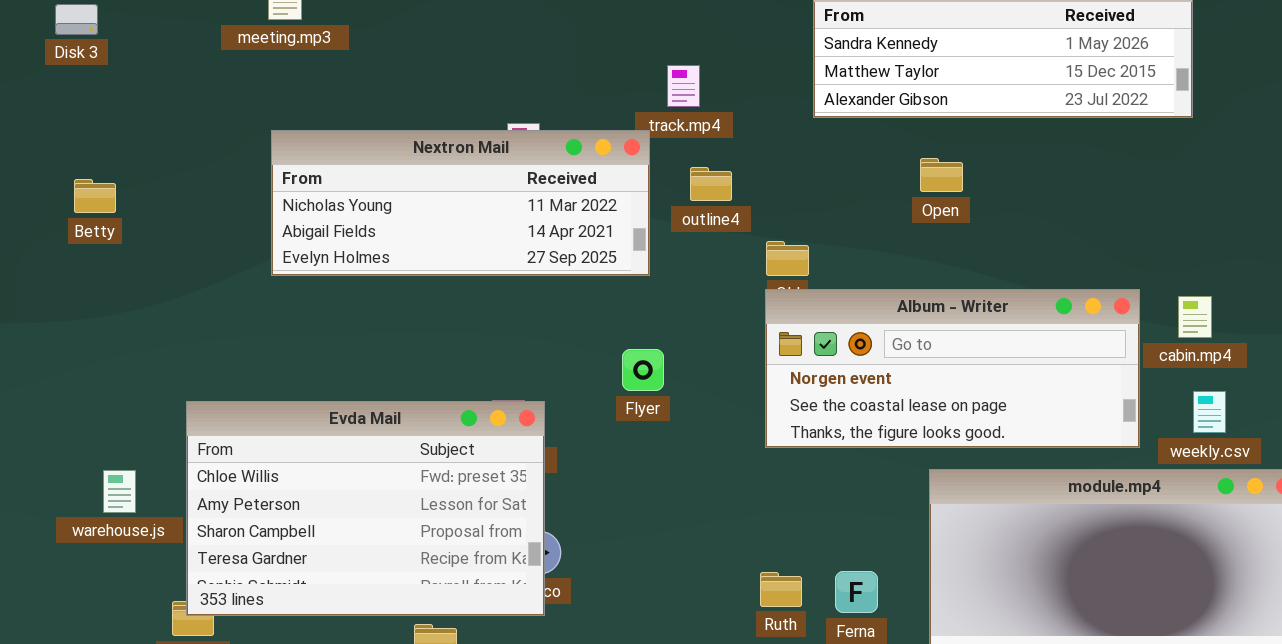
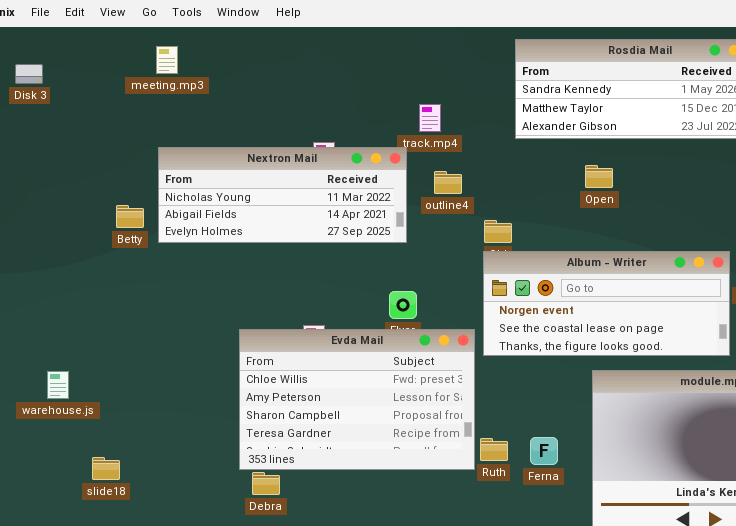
Betty: [74,179,116,213] -> [116,205,144,228], moved
Evda Mail: [186,401,545,616] -> [239,329,475,470], moved

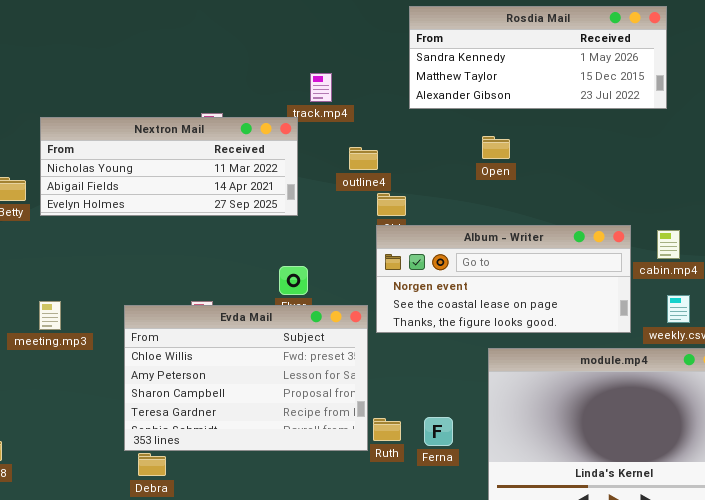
meeting.mp3: [156,46,178,74] -> [39,301,61,330], moved
outline4: [434,171,462,194] -> [349,147,378,170], moved

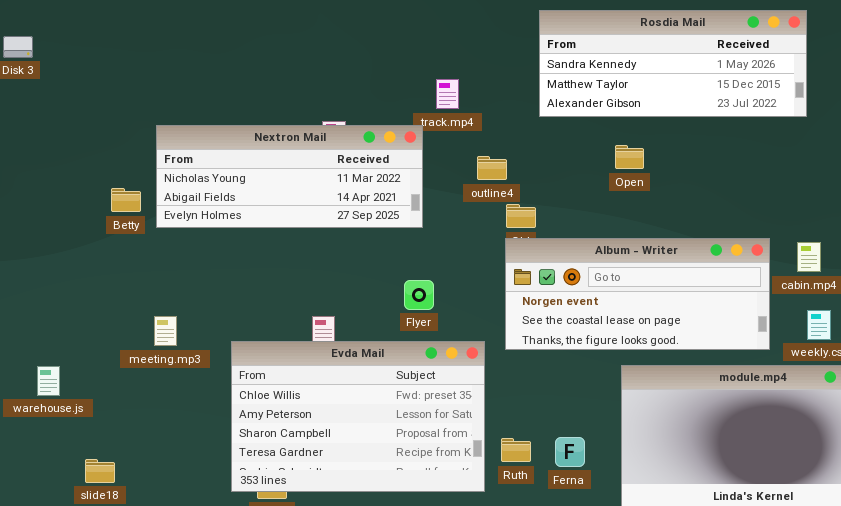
Evda Mail: [124,305,368,451] -> [231,341,485,492], moved

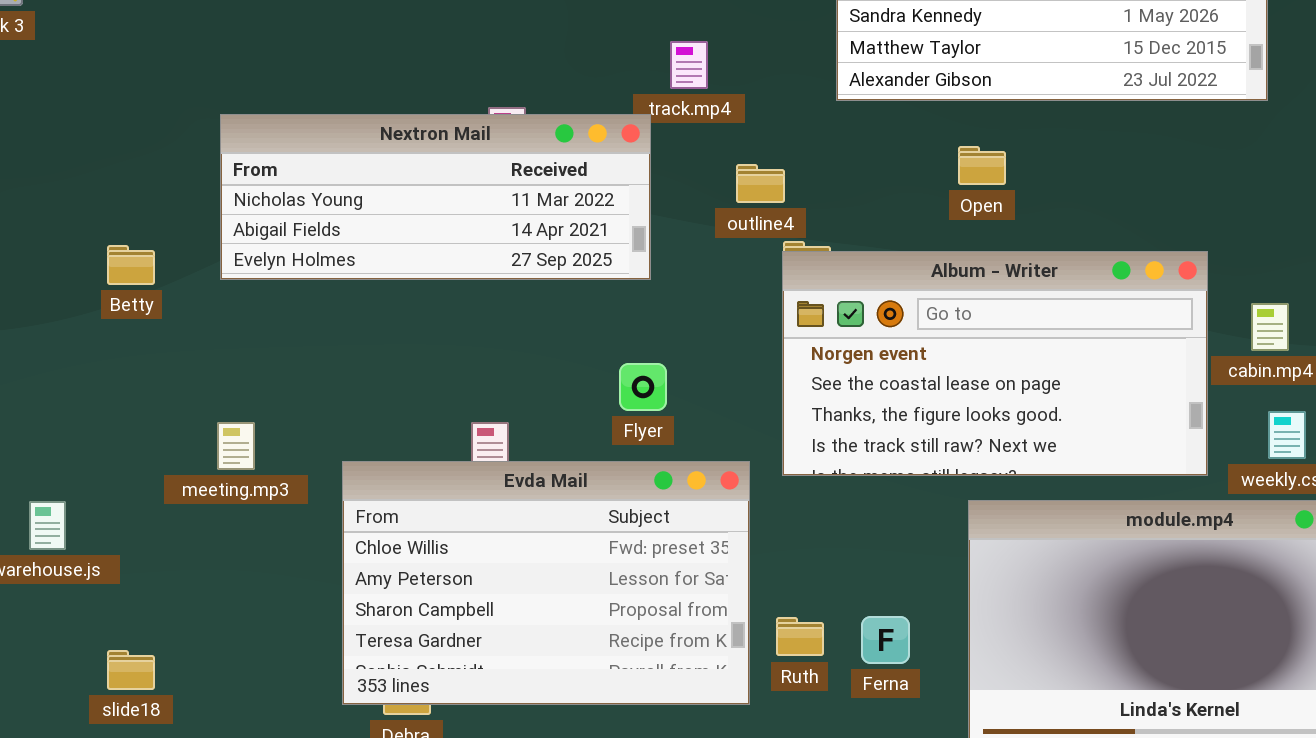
Betty: [111,188,141,212] -> [107,245,155,285], moved
Album - Writer: [505,238,770,350] -> [782,251,1208,476], resized

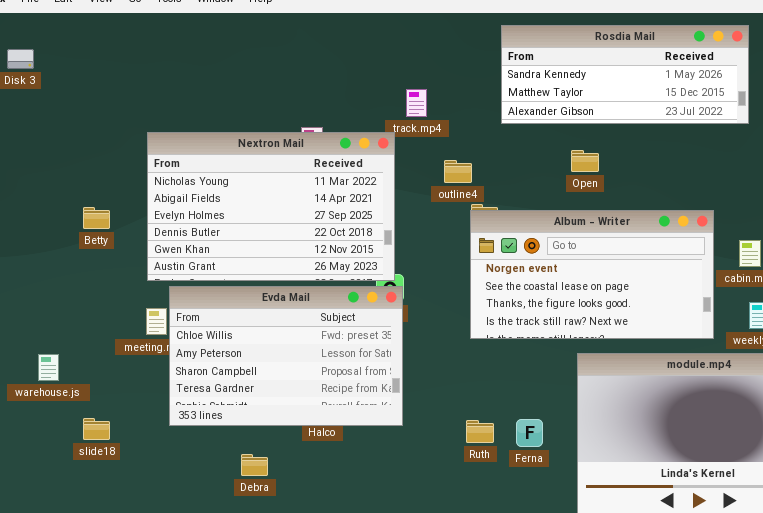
Nextron Mail: [220,114,651,280] -> [147,132,395,281], resized
Evda Mail: [342,461,750,705] -> [169,286,403,426], moved
slide18: [107,650,155,690] -> [83,418,110,440], moved

